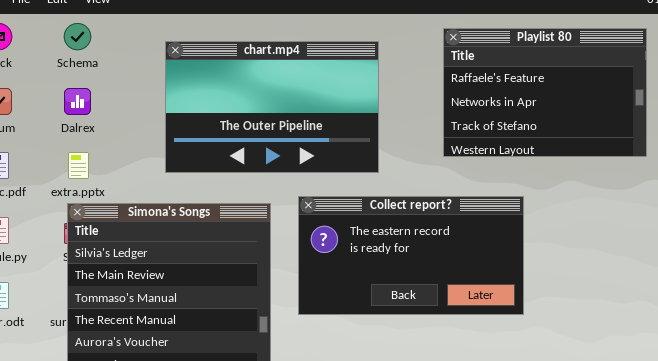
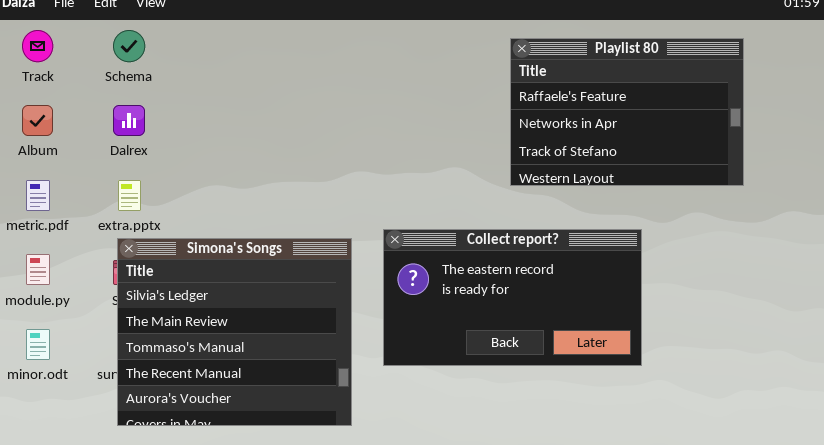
Playlist 80: [443,28,647,157] -> [510,38,744,186], moved
chart.mp4: [165,41,379,173] -> none, closed

